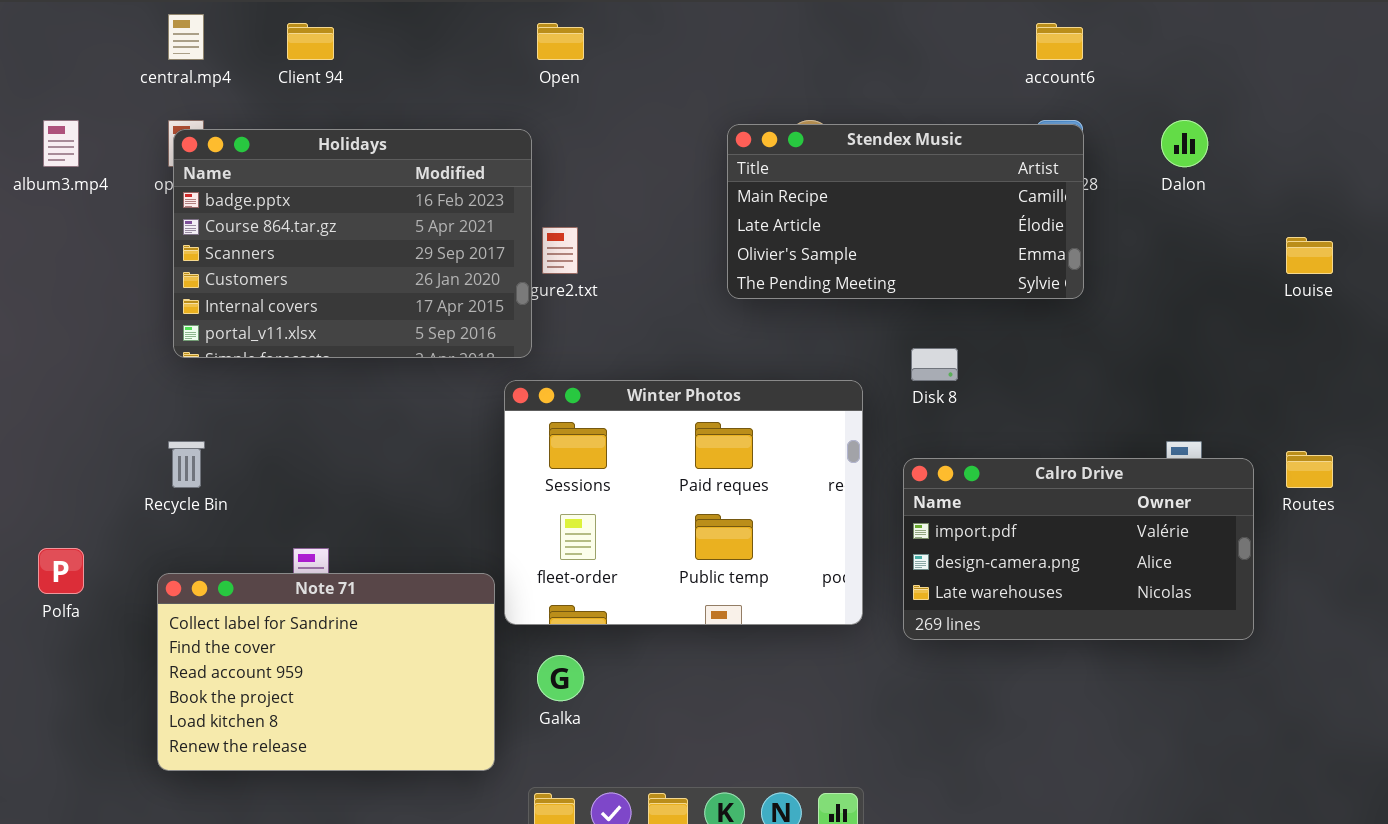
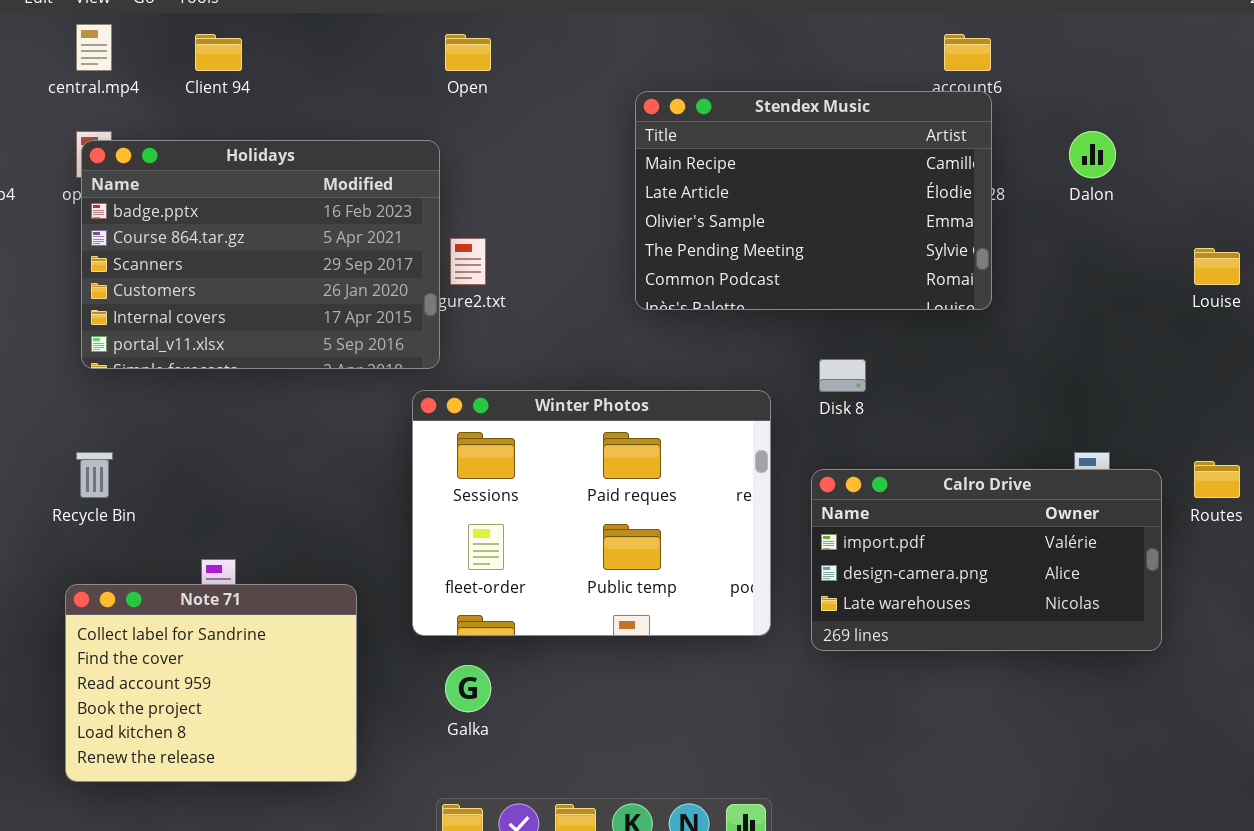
Stendex Music: [727,124,1084,299] -> [635,91,992,310], resized
Note 71: [157,573,495,771] -> [65,584,357,782], resized

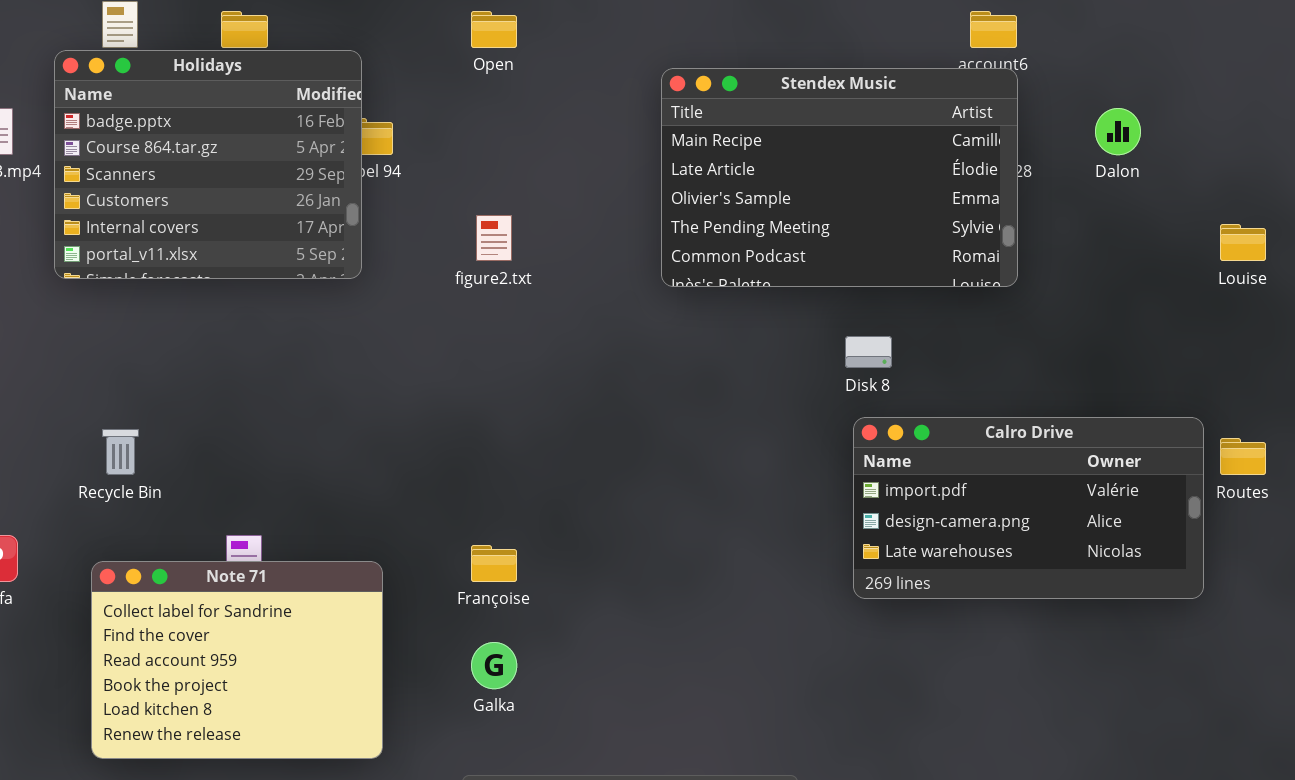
Holidays: [81,140,440,369] -> [54,50,362,279], moved, resized
Winter Photos: [412,390,771,636] -> none, closed
Calro Drive: [811,469,1162,651] -> [853,417,1204,599], moved

